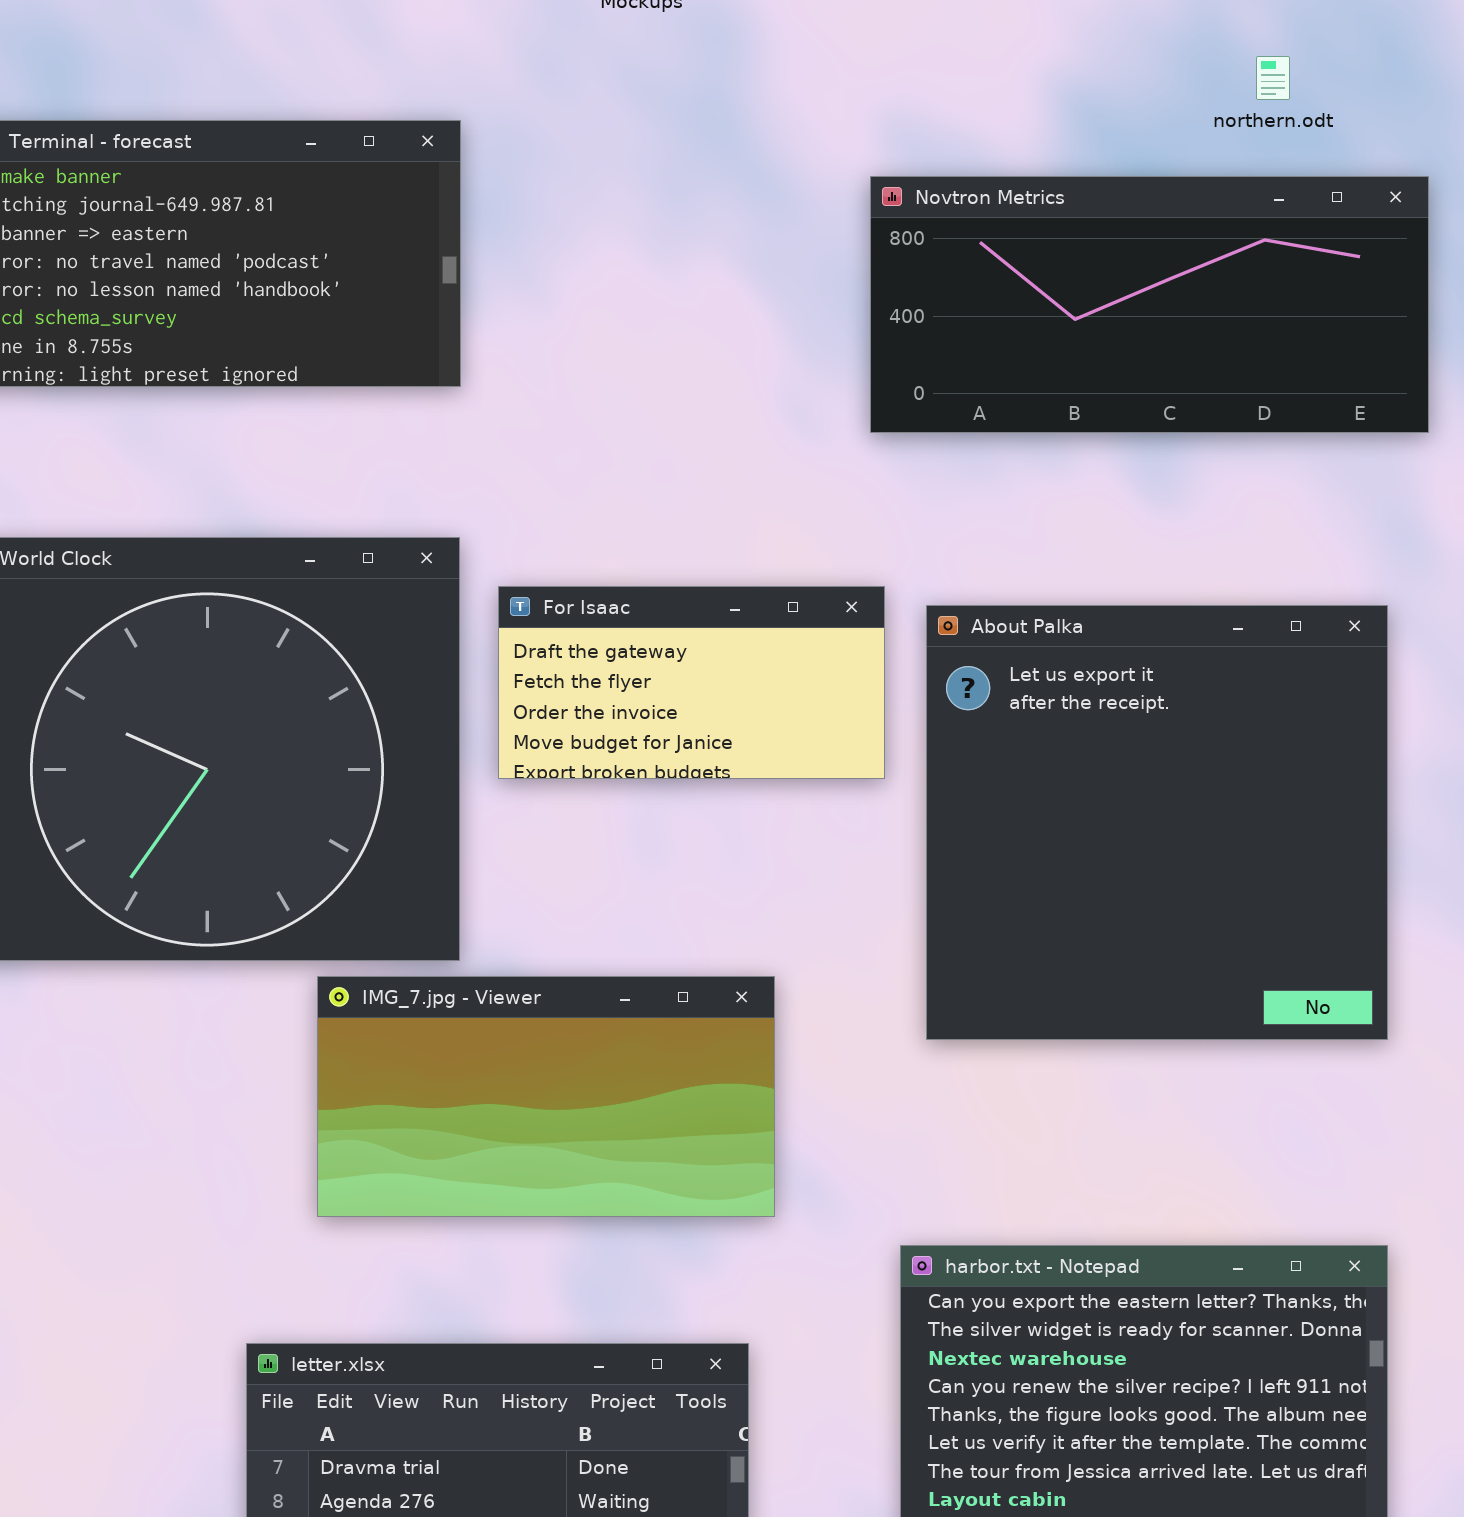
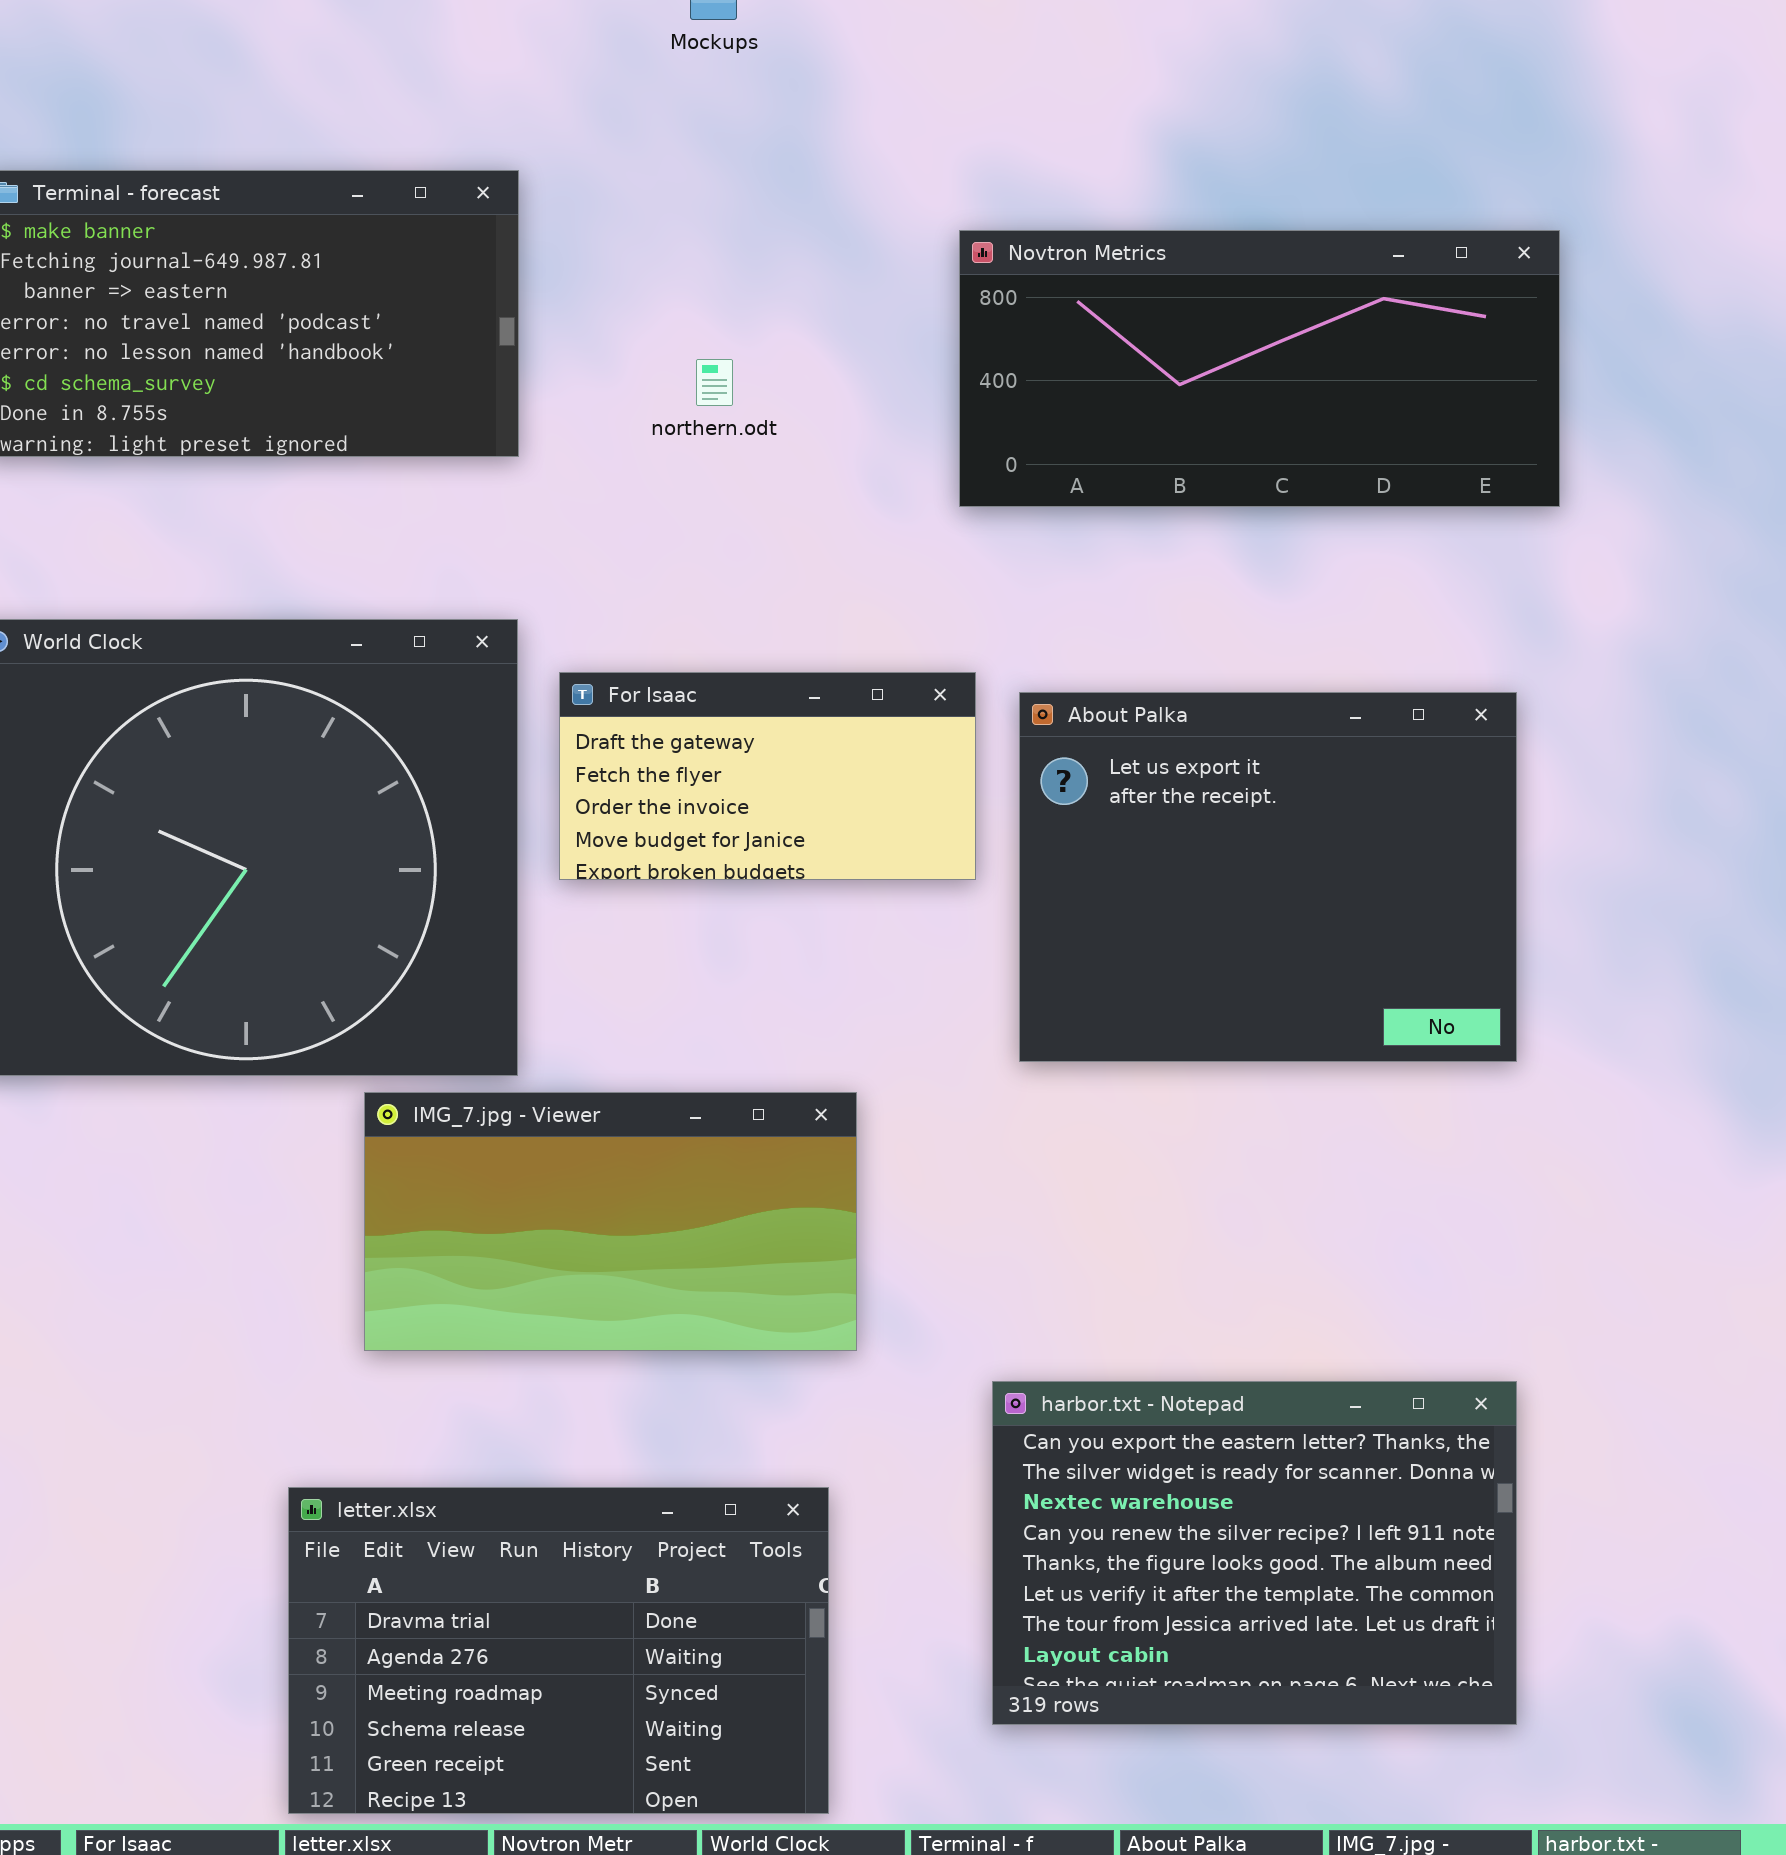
northern.odt: [1256,56,1290,100] -> [696,359,733,406], moved
About Palka: [926,605,1388,1040] -> [1019,692,1517,1062], resized

